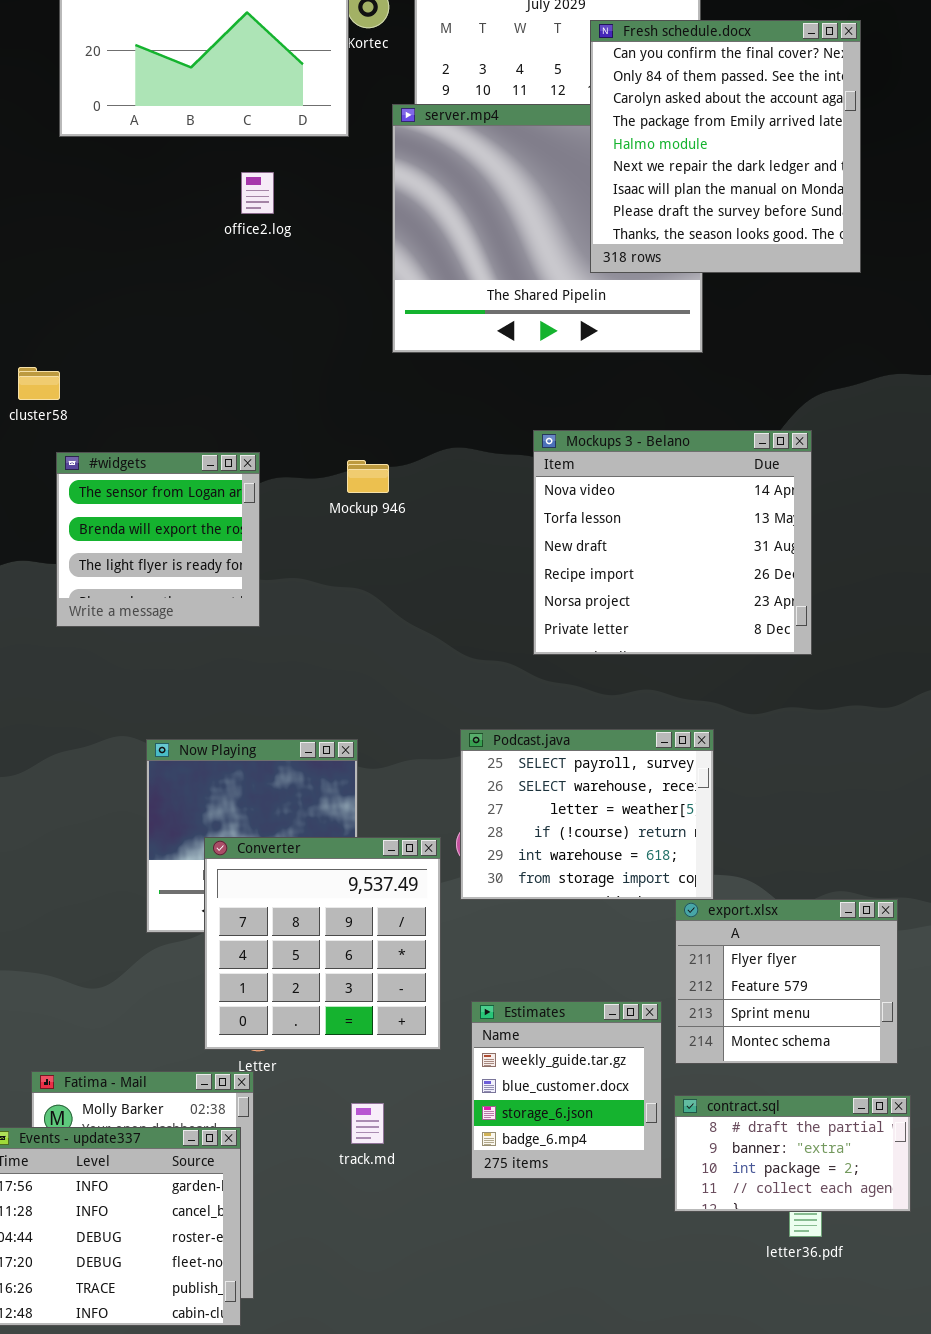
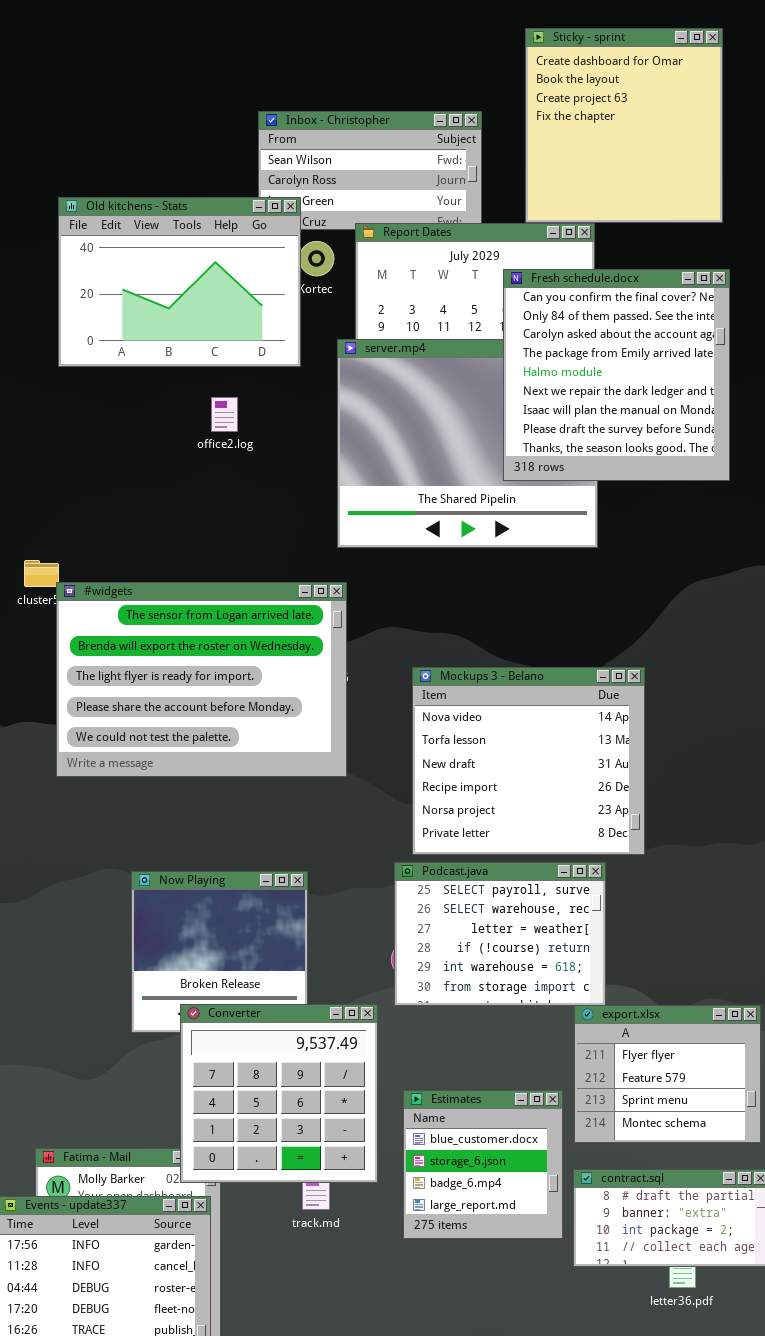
Mockups 3 - Belano: [533,430,812,655] -> [412,667,645,855], moved
#widgets: [56,452,260,627] -> [56,582,347,777], resized
Converter: [204,837,441,1050] -> [180,1004,378,1183], moved
Estimates: [471,1001,662,1179] -> [403,1090,563,1239], scrolled down 1 row

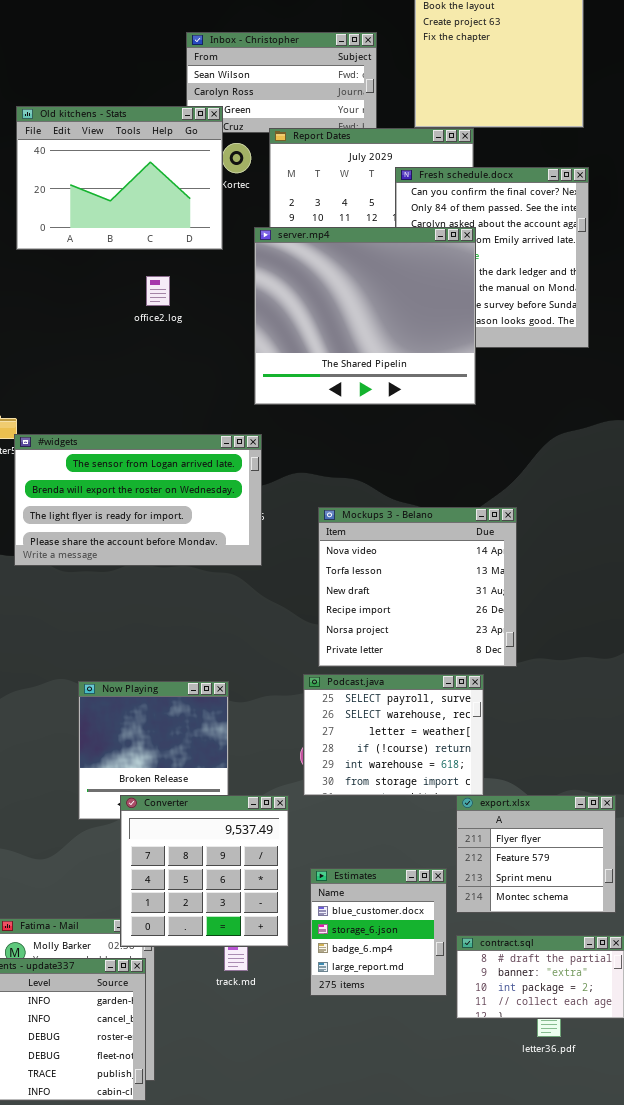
server.mp4: [337,339,598,548] -> [254,227,476,405], raised
#widgets: [56,582,347,777] -> [14,434,262,566], resized

